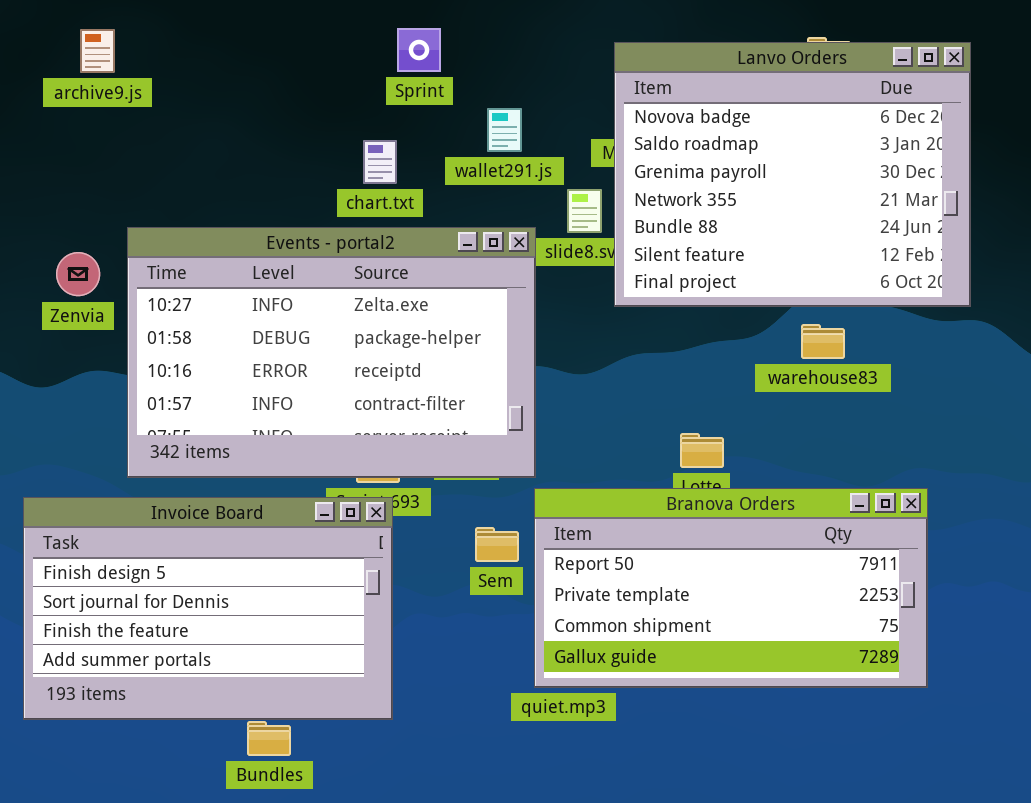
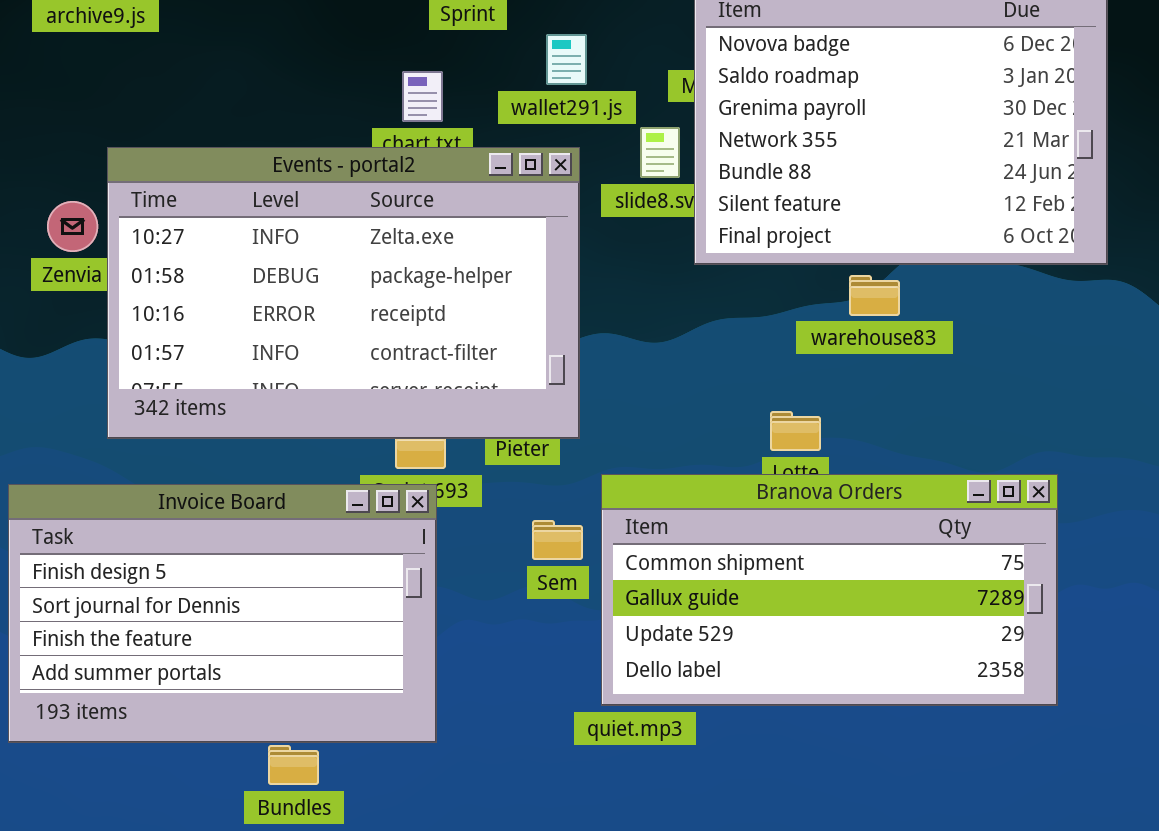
Events - portal2: [127,227,536,478] -> [107,147,580,439], moved
warehouse83: [801,324,845,359] -> [849,275,900,316], moved
Branova Orders: [534,488,928,688] -> [601,474,1058,706], scrolled down 2 rows

